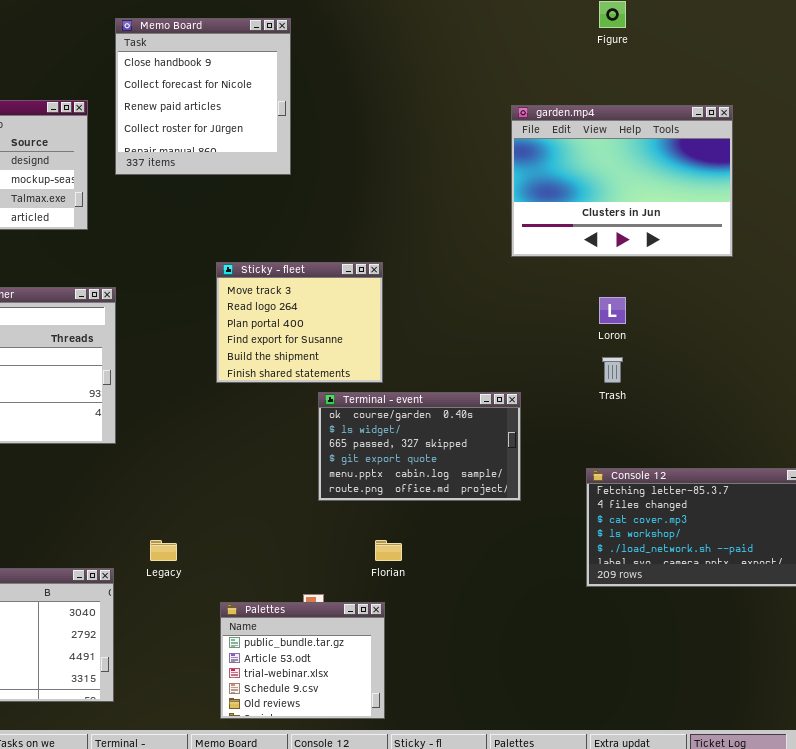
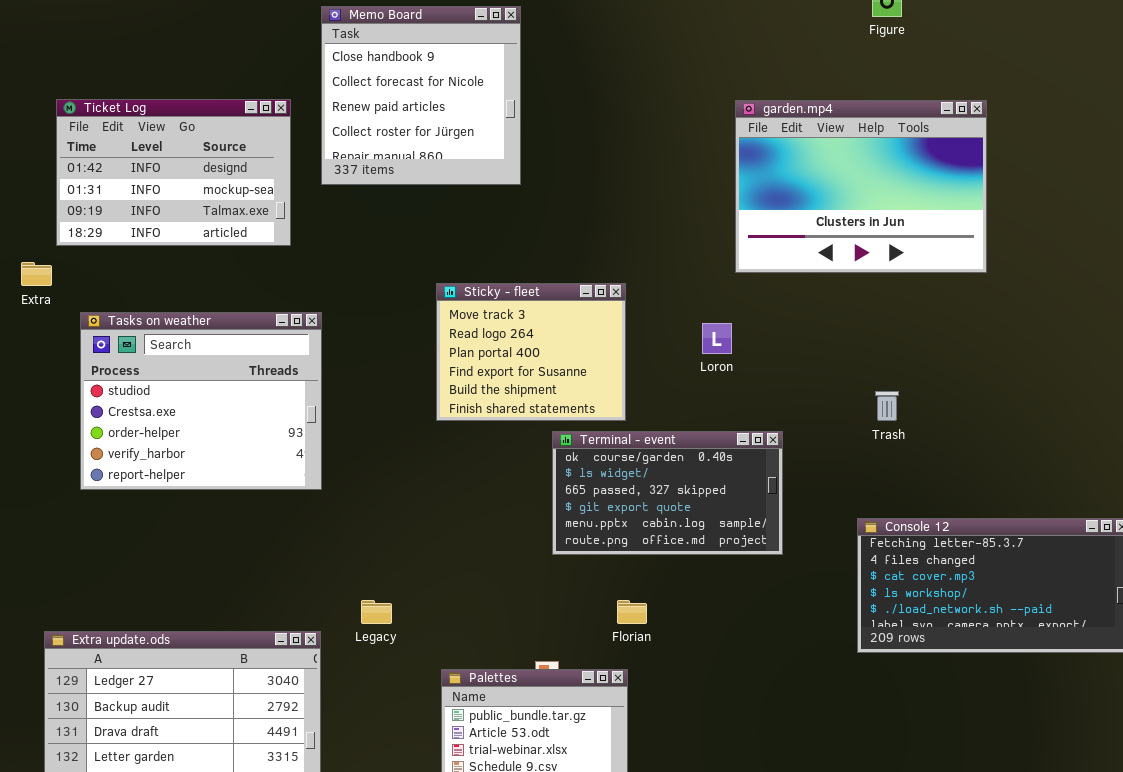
garden.mp4: [511,105,733,257] -> [735,100,987,273], moved
Loron: [599,297,626,324] -> [702,323,732,354], moved

